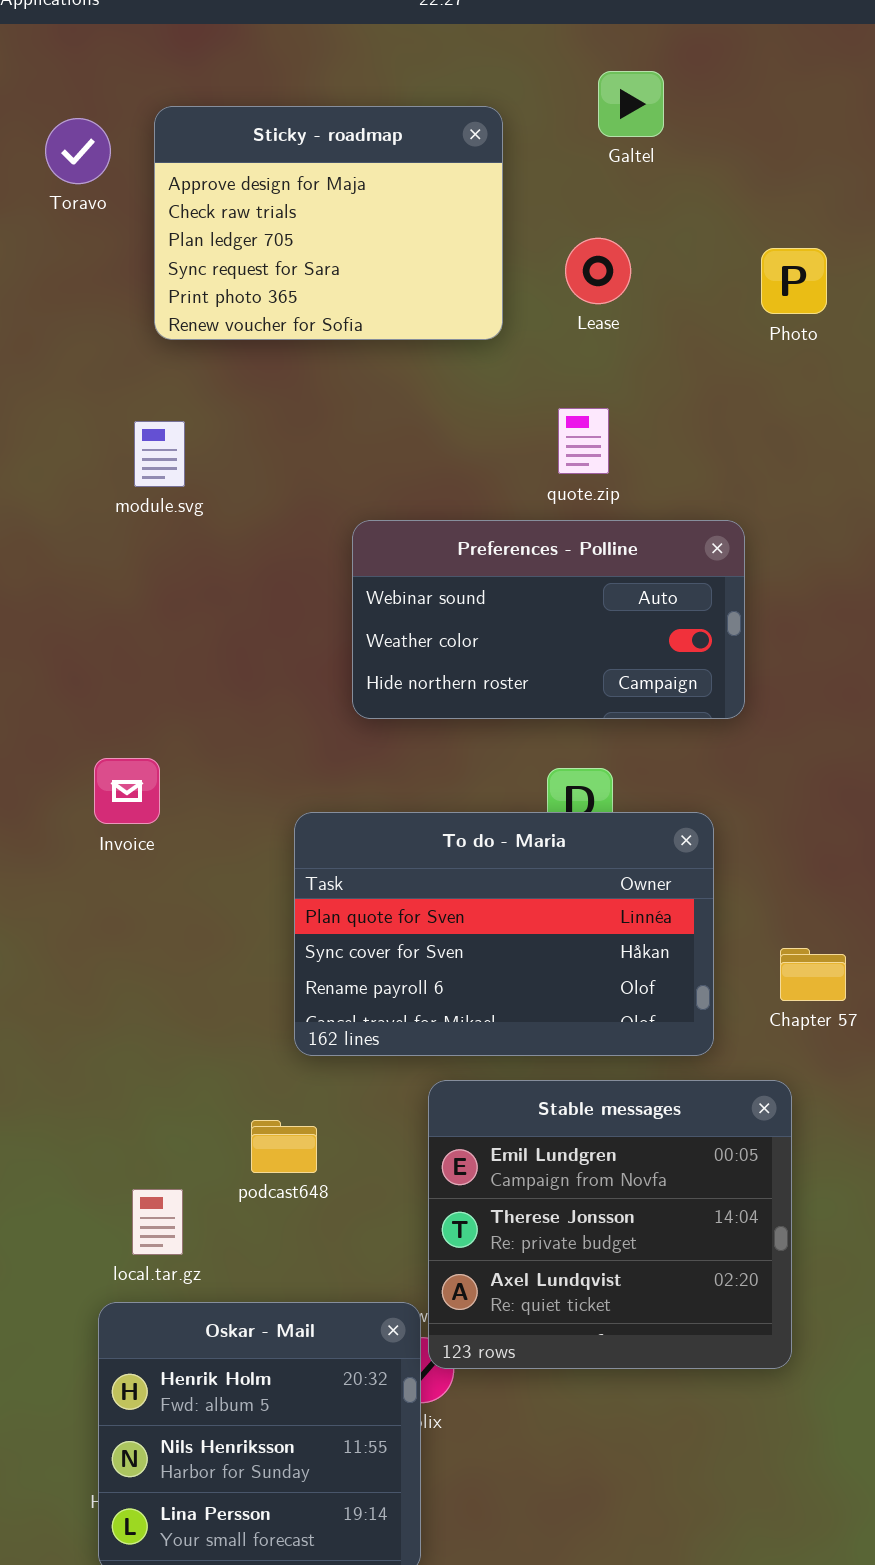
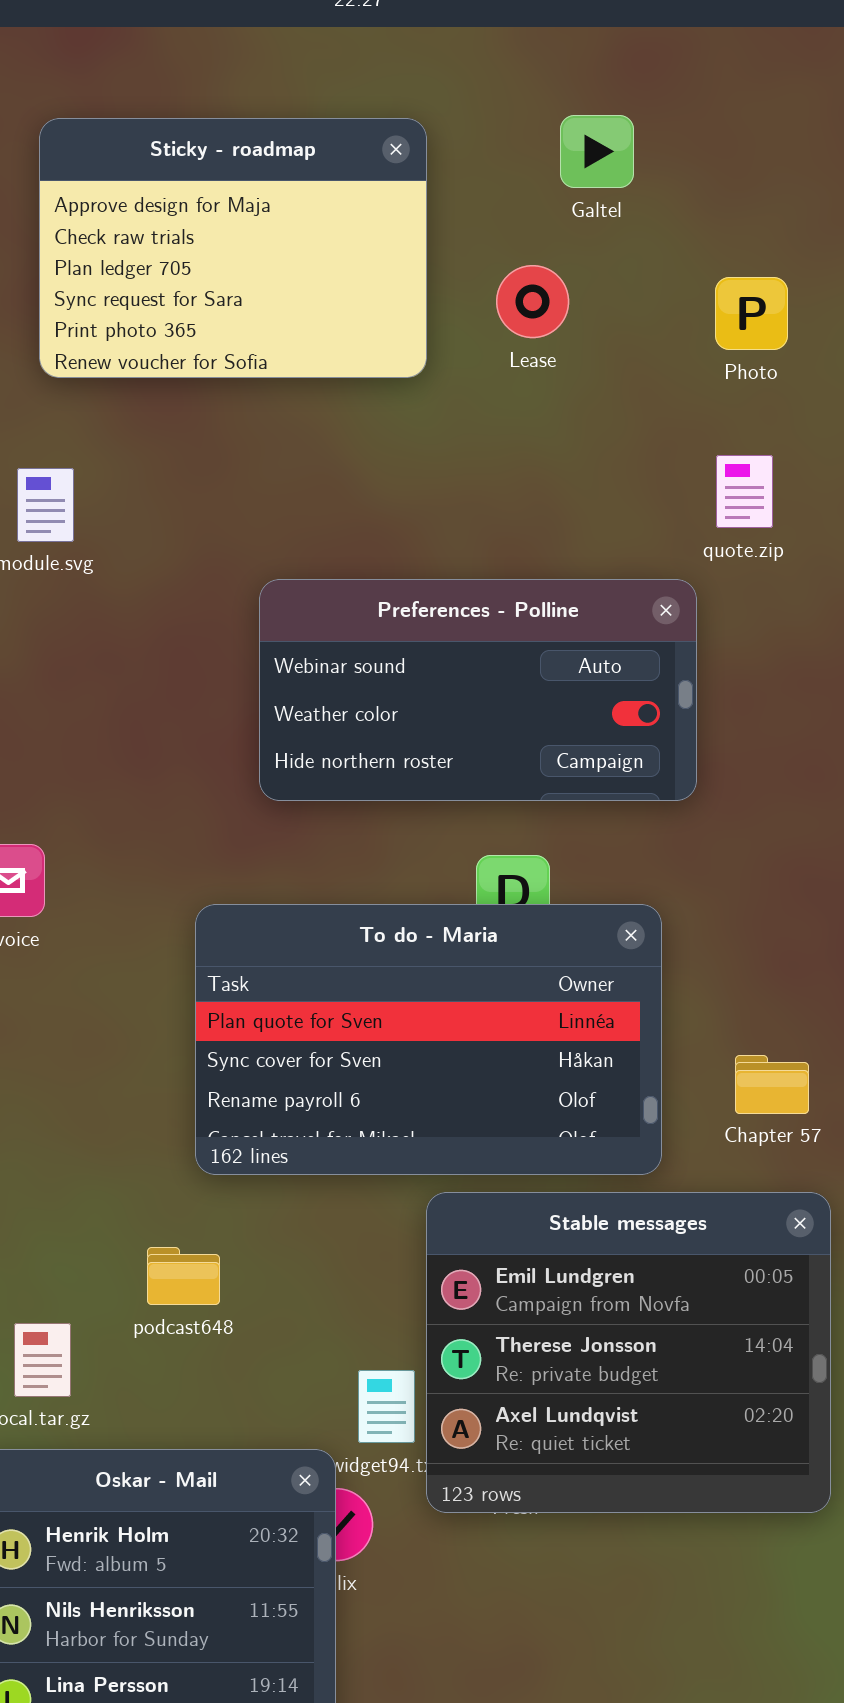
Galtel: [598,71,664,137] -> [560,115,634,188], moved
quote.zip: [558,408,609,474] -> [716,455,773,528], moved
Stable messages: [428,1080,792,1369] -> [426,1192,831,1513], moved

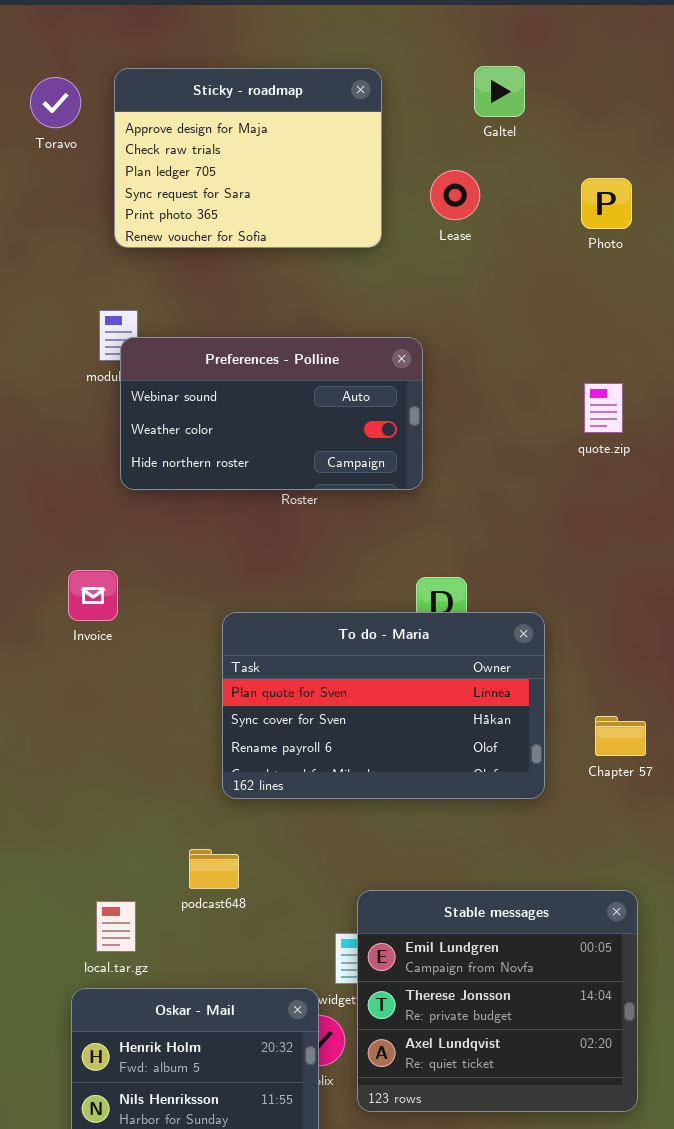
quote.zip: [716,455,773,528] -> [584,383,623,433], moved
Preferences - Polline: [259,579,697,801] -> [120,337,423,490], moved
Stable messages: [426,1192,831,1513] -> [357,890,638,1112], moved

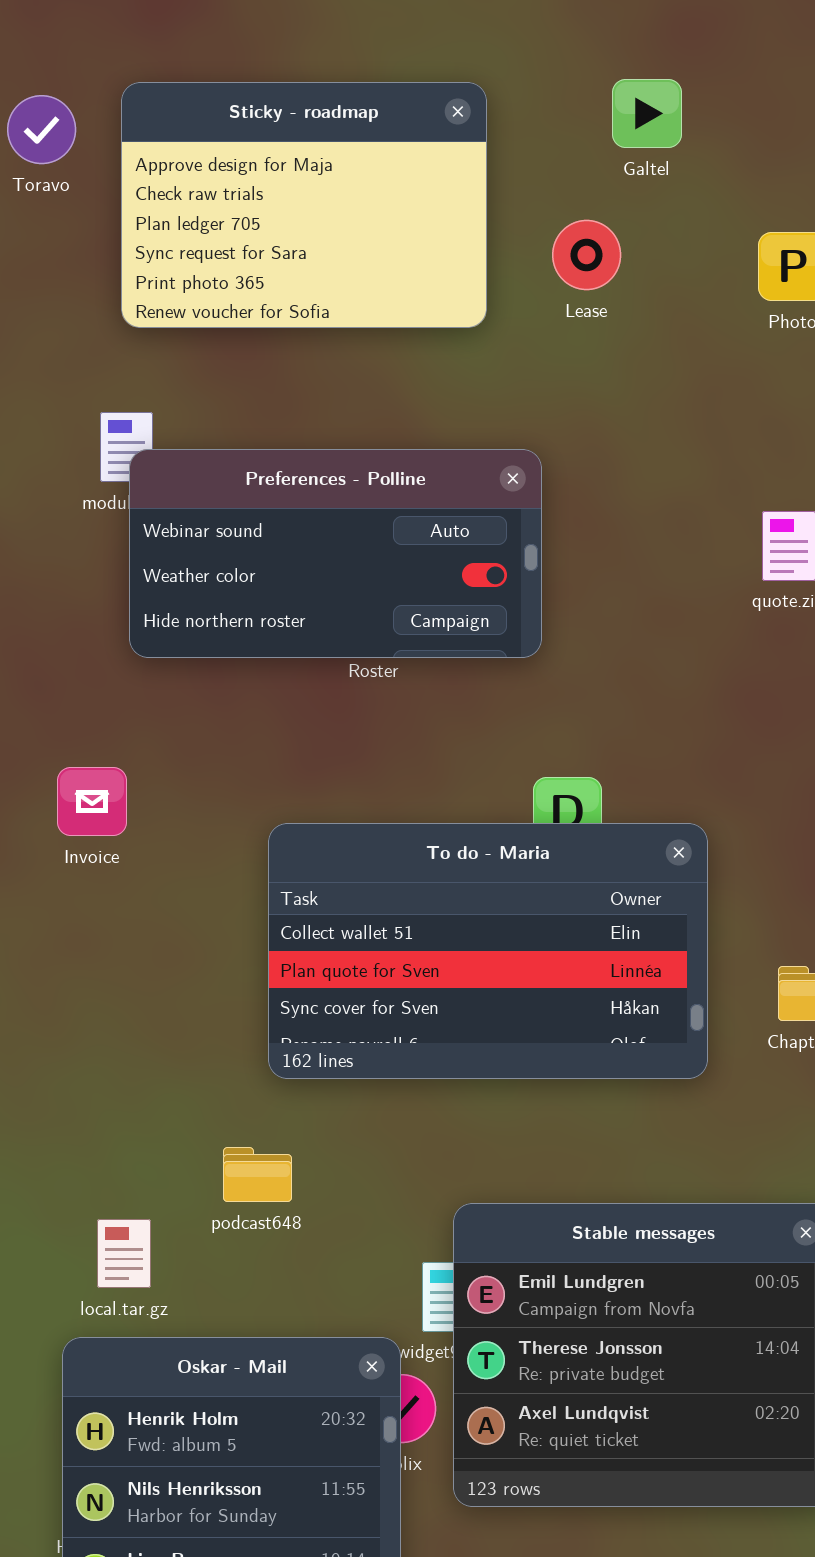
To do - Maria: [222,612,545,799] -> [268,823,708,1079], scrolled up 1 row

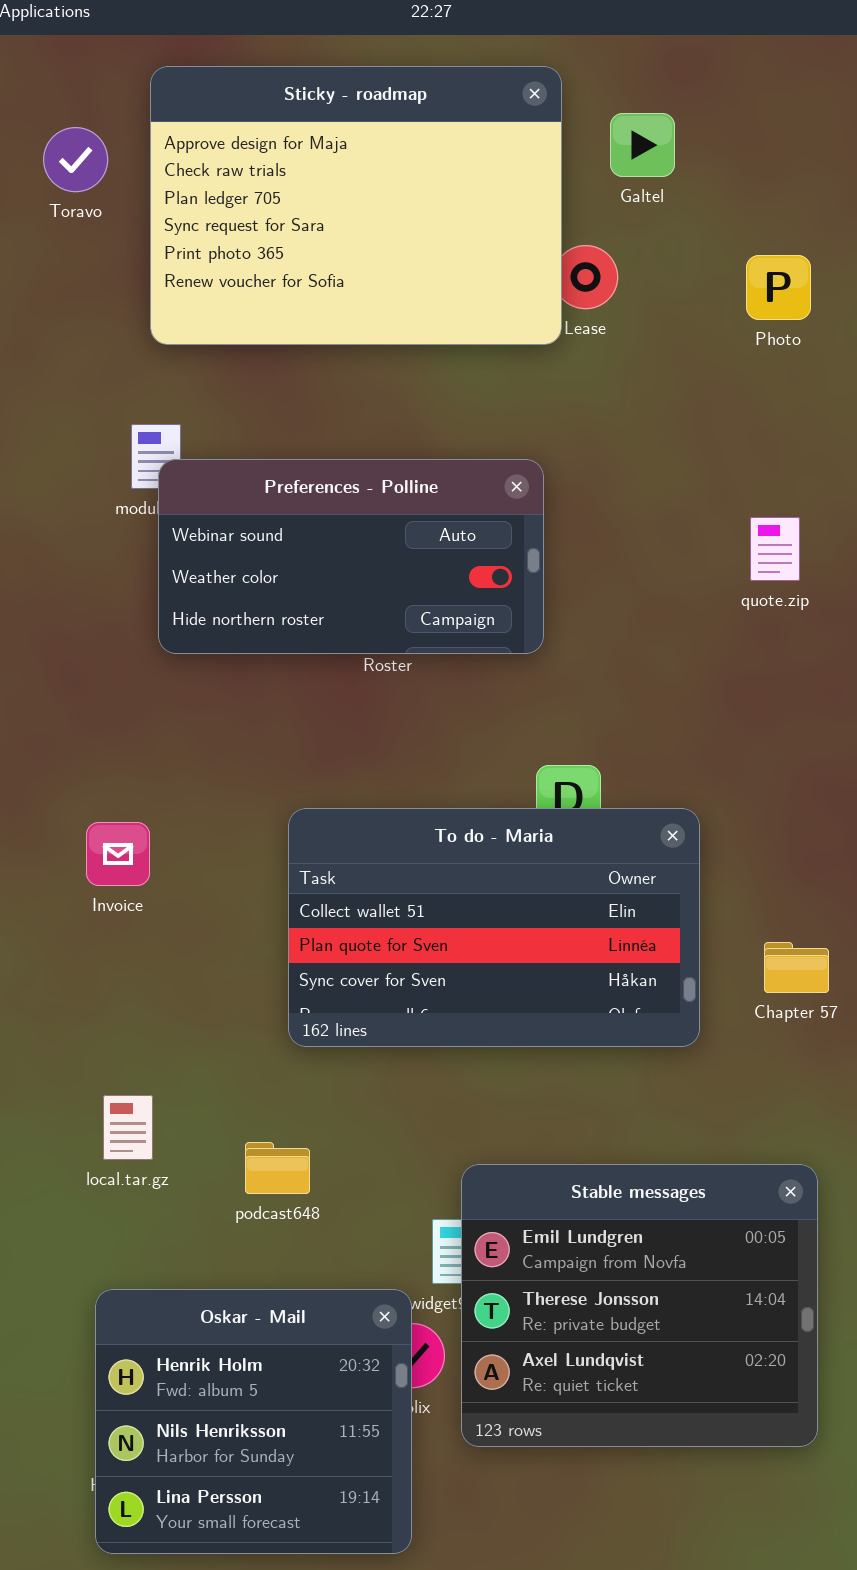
Sticky - roadmap: [121,82,487,328] -> [150,66,562,345], resized
Invoice: [57,767,127,836] -> [86,822,150,886], moved
podcast648: [223,1147,292,1202] -> [245,1142,310,1194], moved
local.tar.gz: [97,1219,151,1288] -> [103,1095,153,1160], moved

